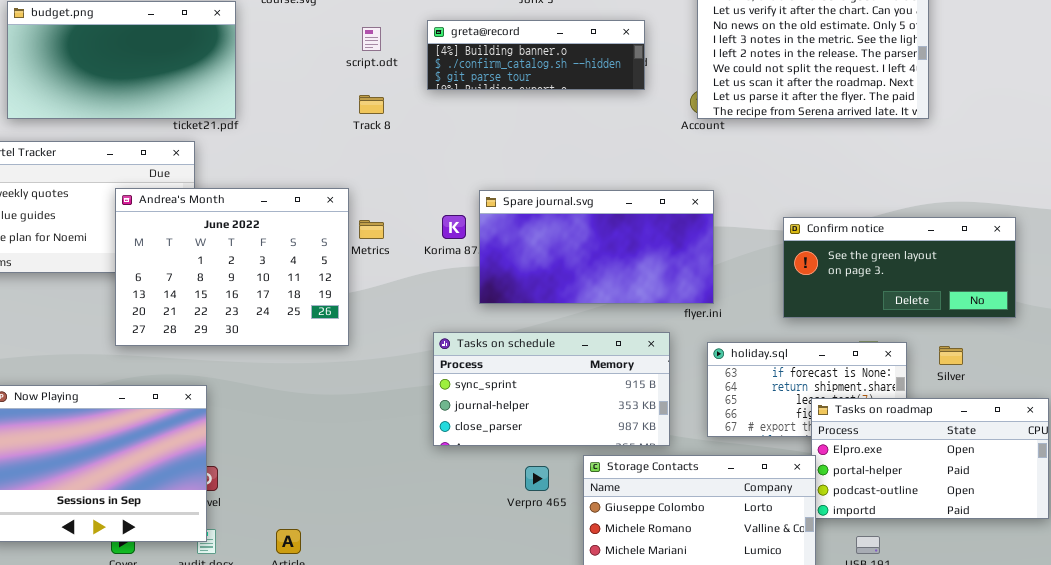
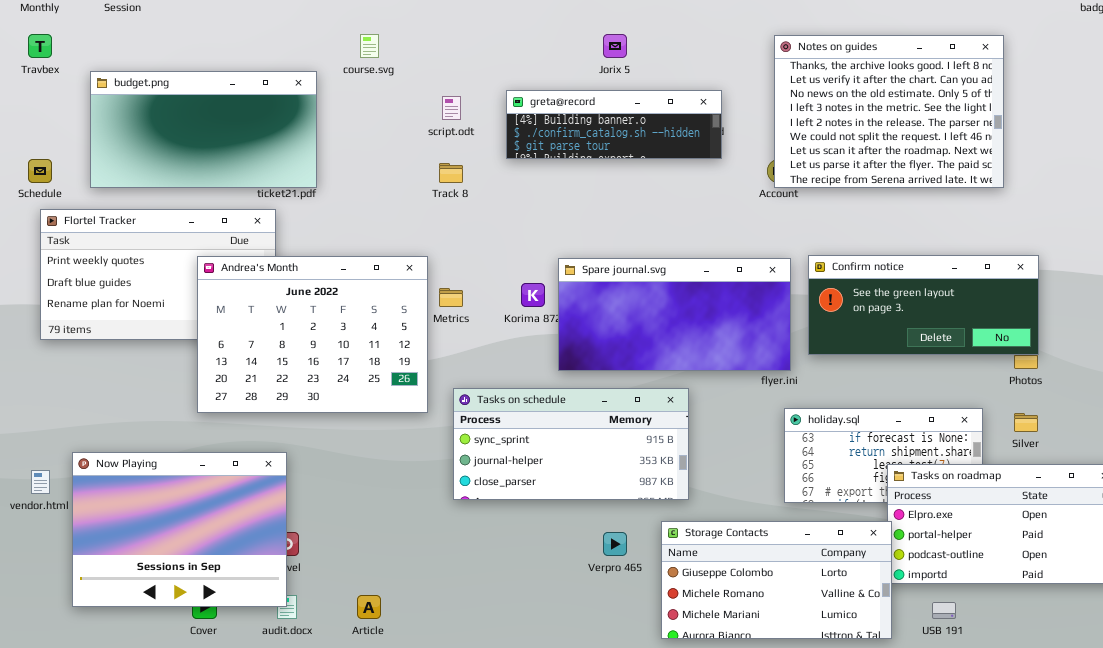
Confirm notice: [783,217,1016,318] -> [808,255,1039,355], moved
Tasks on schedule: [433,332,670,446] -> [453,388,689,500], moved

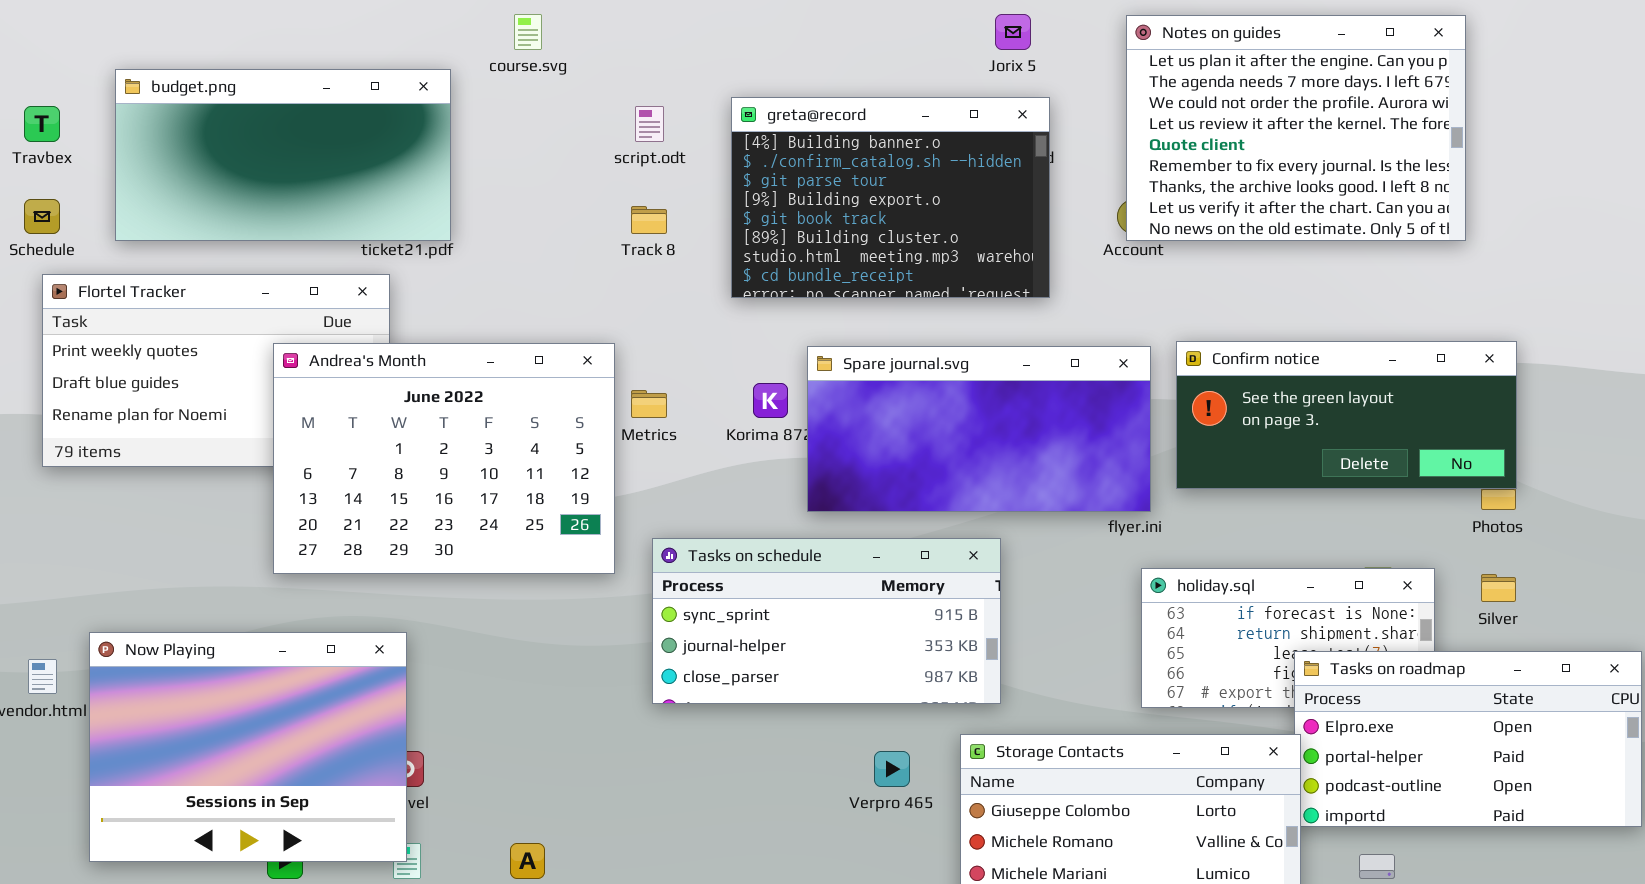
Travbex: [28,34,52,58] -> [24,106,60,142], moved
Jorix 5: [603,34,627,58] -> [995,14,1031,50], moved
Notes on guides: [774,35,1004,188] -> [1126,15,1466,241], scrolled up 6 rows
greta@record: [506,90,722,159] -> [731,97,1050,298], resized

